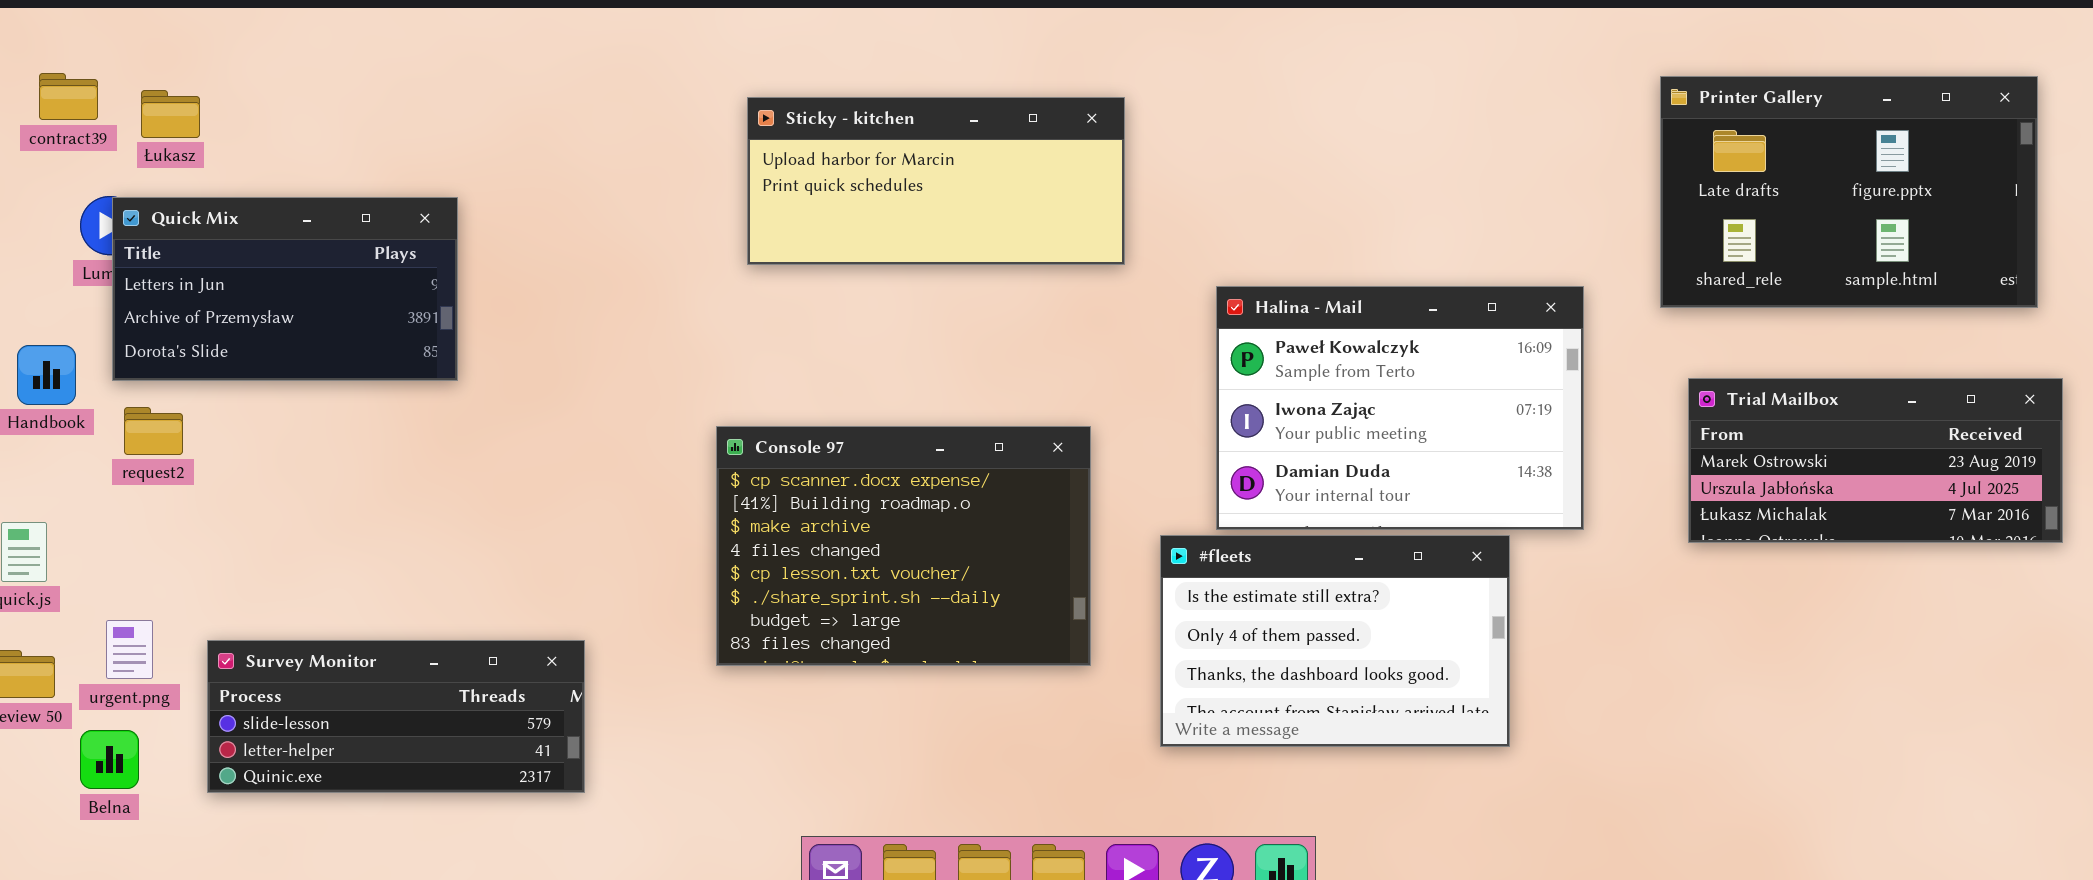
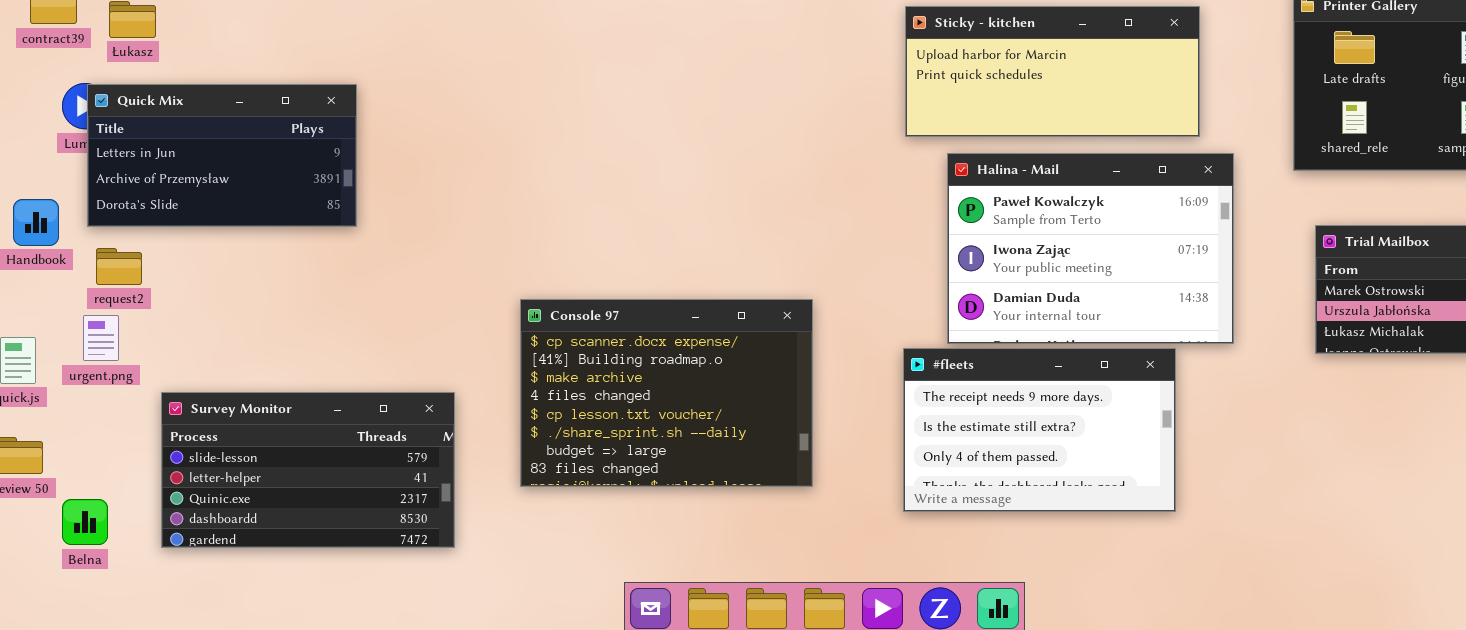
Sticky - kitchen: [747,97,1125,265] -> [905,6,1200,137], moved
Console 97: [716,426,1091,666] -> [520,299,813,487], moved
#fleets: [1160,535,1510,747] -> [903,348,1176,512], scrolled up 1 row
urgent.png: [106,620,153,679] -> [83,315,119,361], moved
Survey Monitor: [207,640,585,793] -> [161,392,455,548], resized

